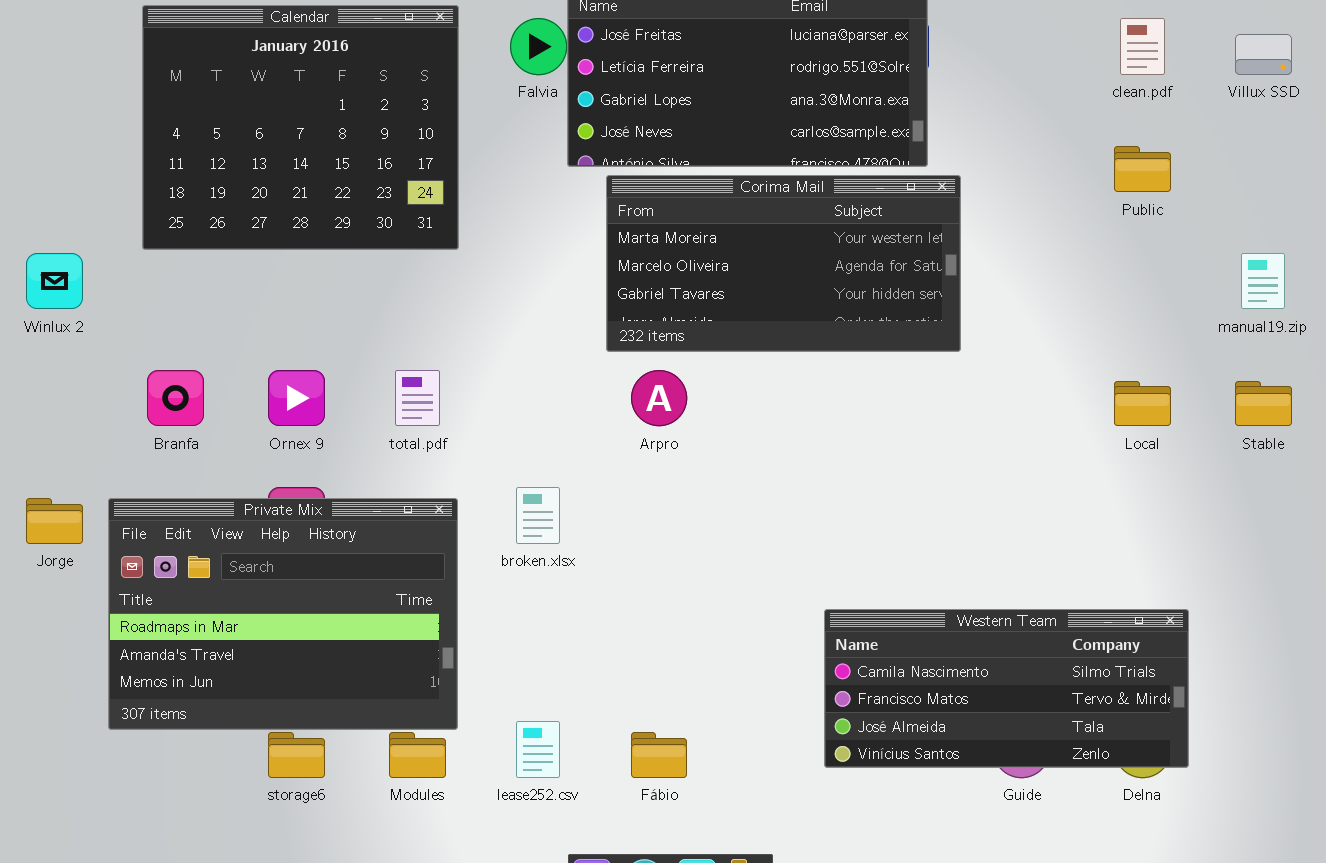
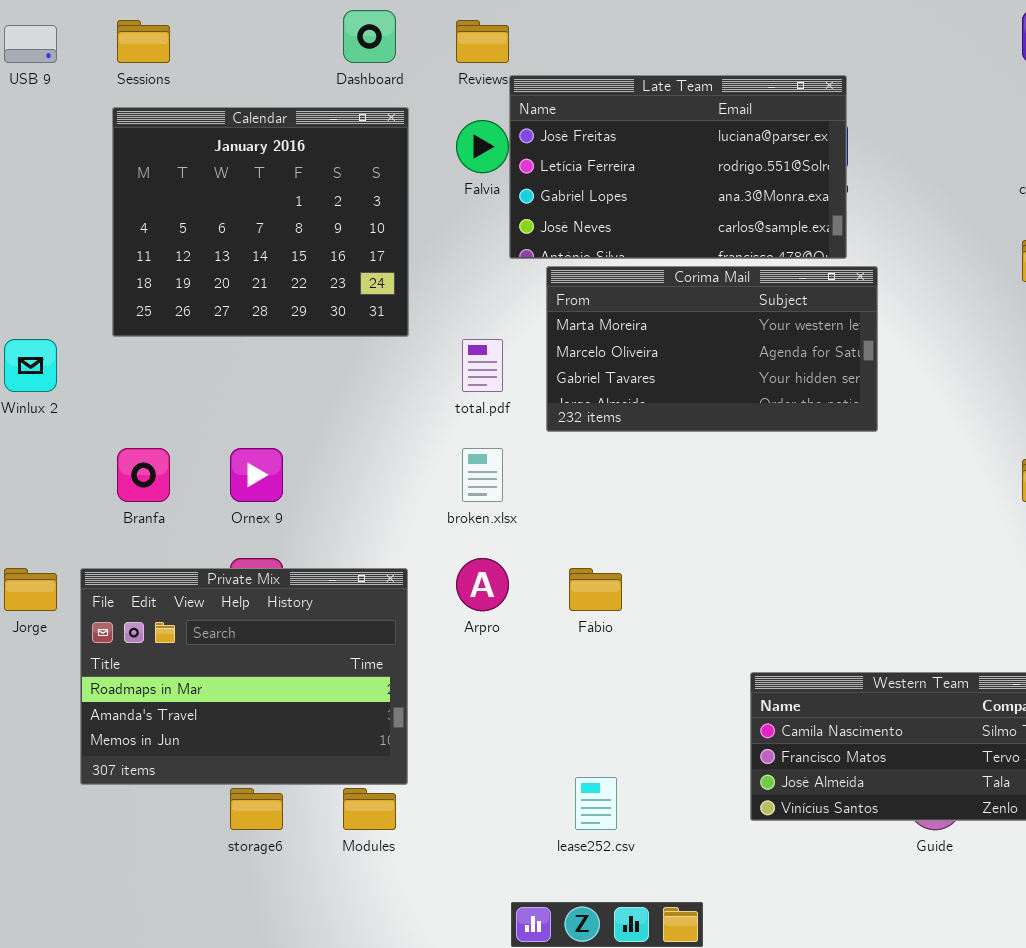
total.pdf: [395,370,440,426] -> [462,339,503,392], moved
Arpro: [631,370,687,426] -> [456,558,509,611], moved
broken.xlsx: [516,487,560,544] -> [462,448,503,502], moved
lease252.csv: [516,721,560,778] -> [575,777,617,830], moved
Fábio: [631,732,687,778] -> [569,568,622,611], moved

